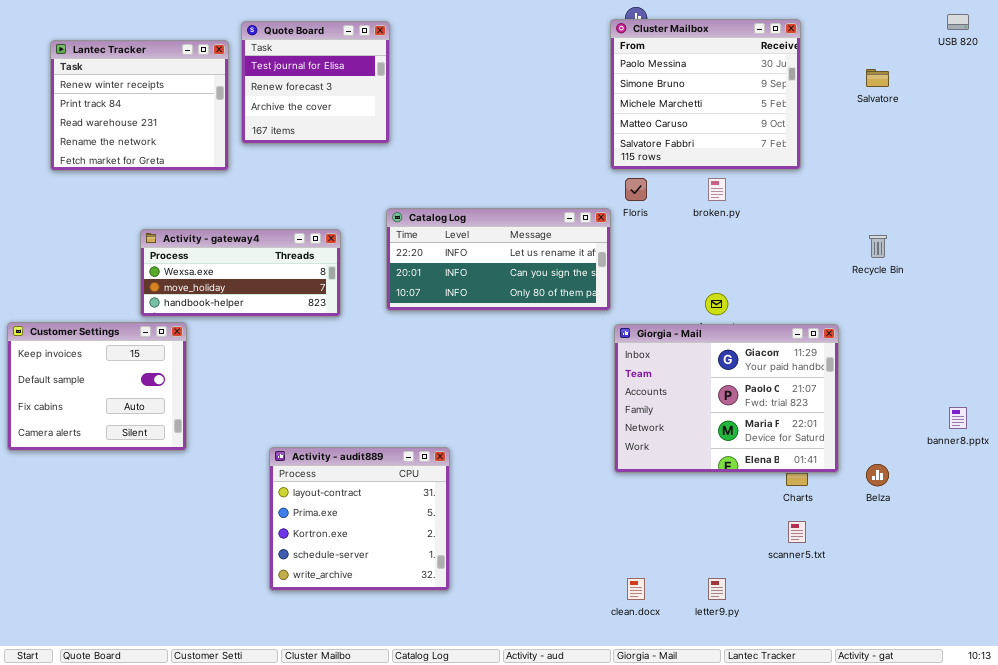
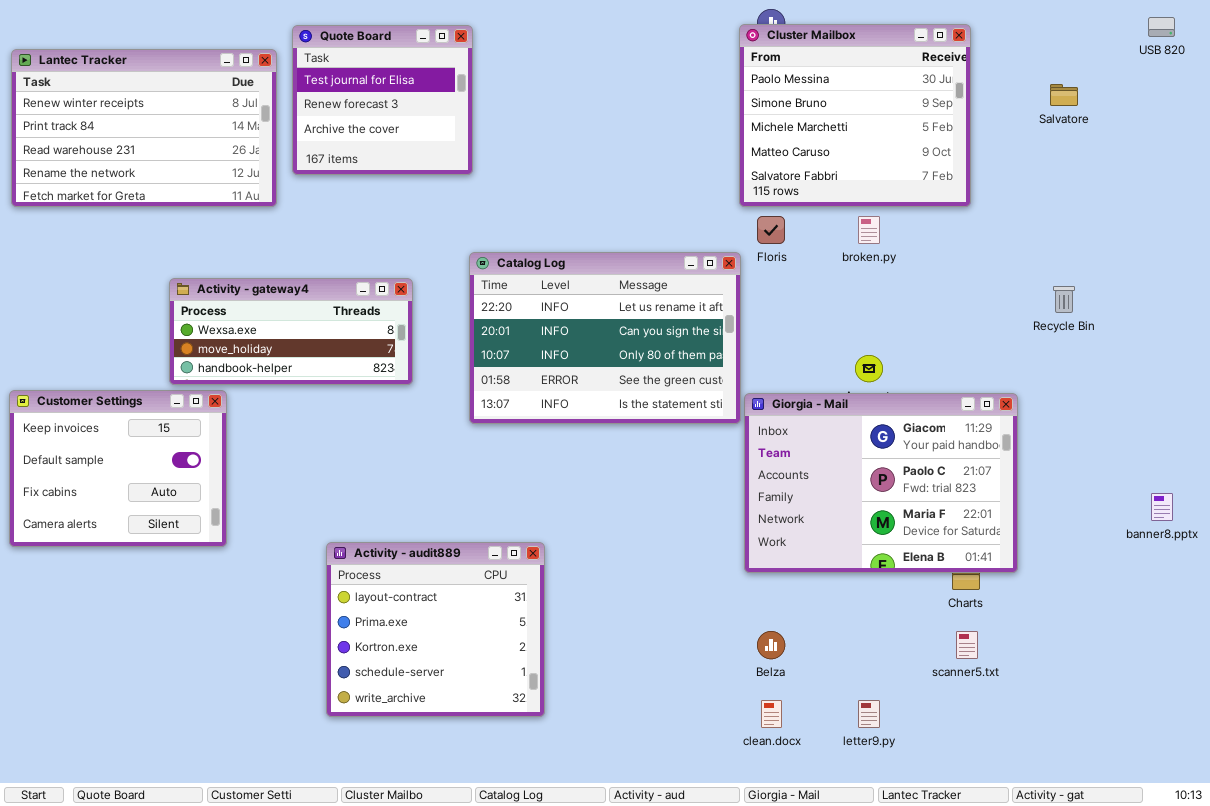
Lantec Tracker: [50,40,229,171] -> [11,49,277,207], resized
Catalog Log: [386,208,611,311] -> [469,252,741,424], resized
Belza: [866,464,889,486] -> [757,631,785,659], moved

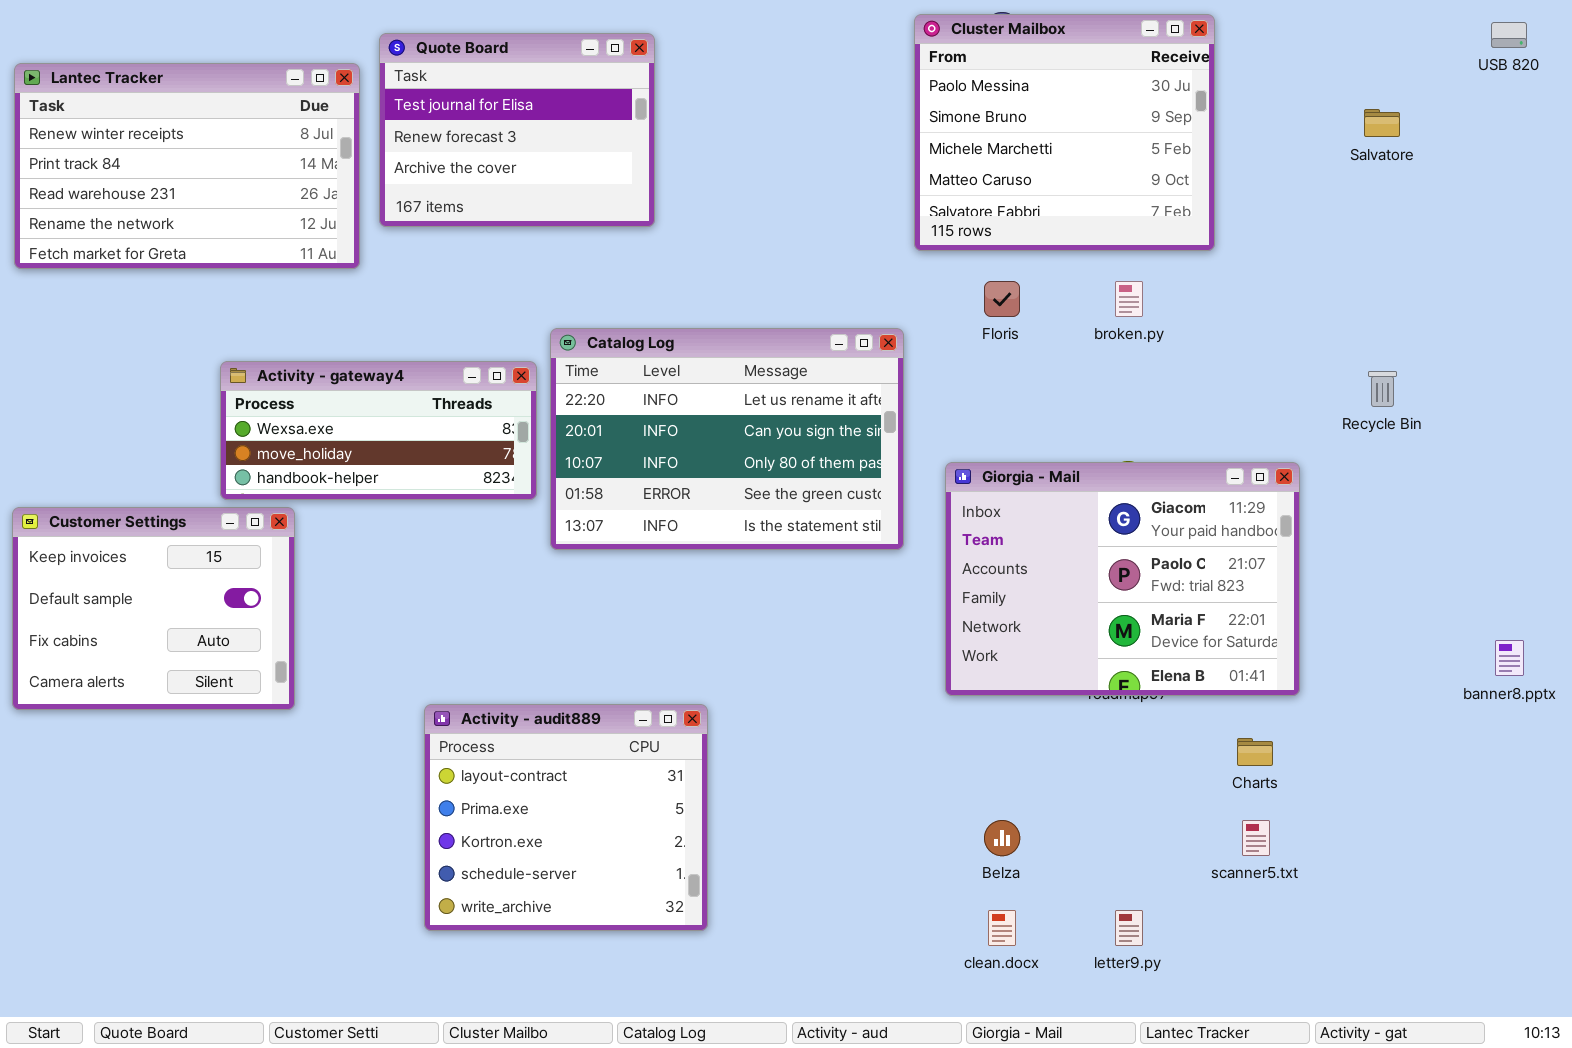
Cluster Mailbox: [739,24,971,207] -> [914,14,1215,251], moved
Quote Board: [292,25,473,175] -> [379,33,655,227], resized
Catalog Log: [469,252,741,424] -> [550,328,904,550], moved
Giorgia - Mail: [744,393,1018,573] -> [945,462,1300,696], moved

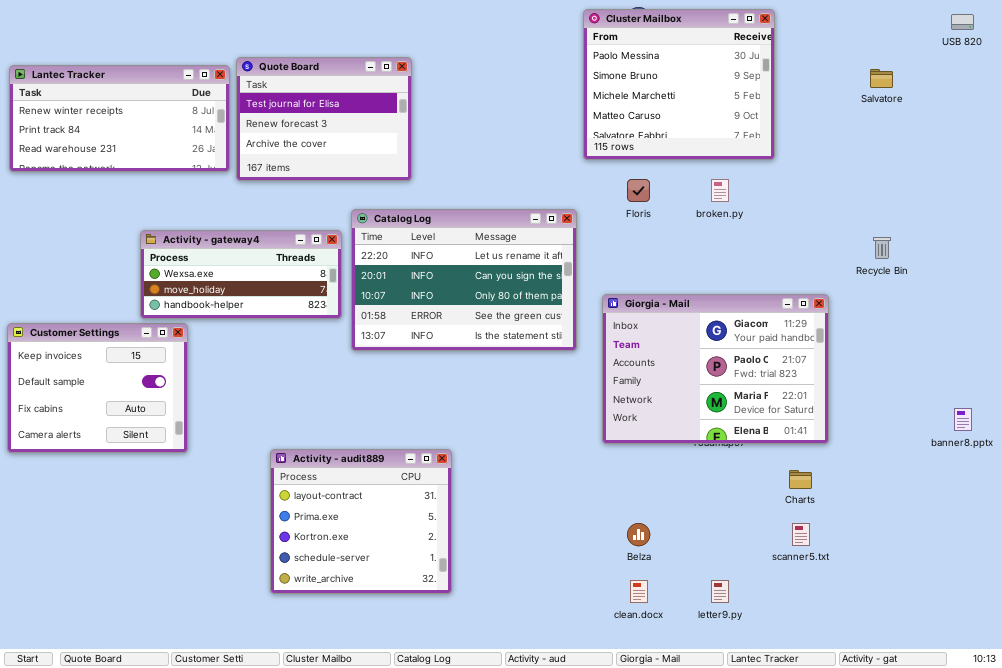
Quote Board: [379,33,655,227] -> [236,57,412,181], moved
Lantec Tracker: [14,63,360,269] -> [9,65,230,172], resized

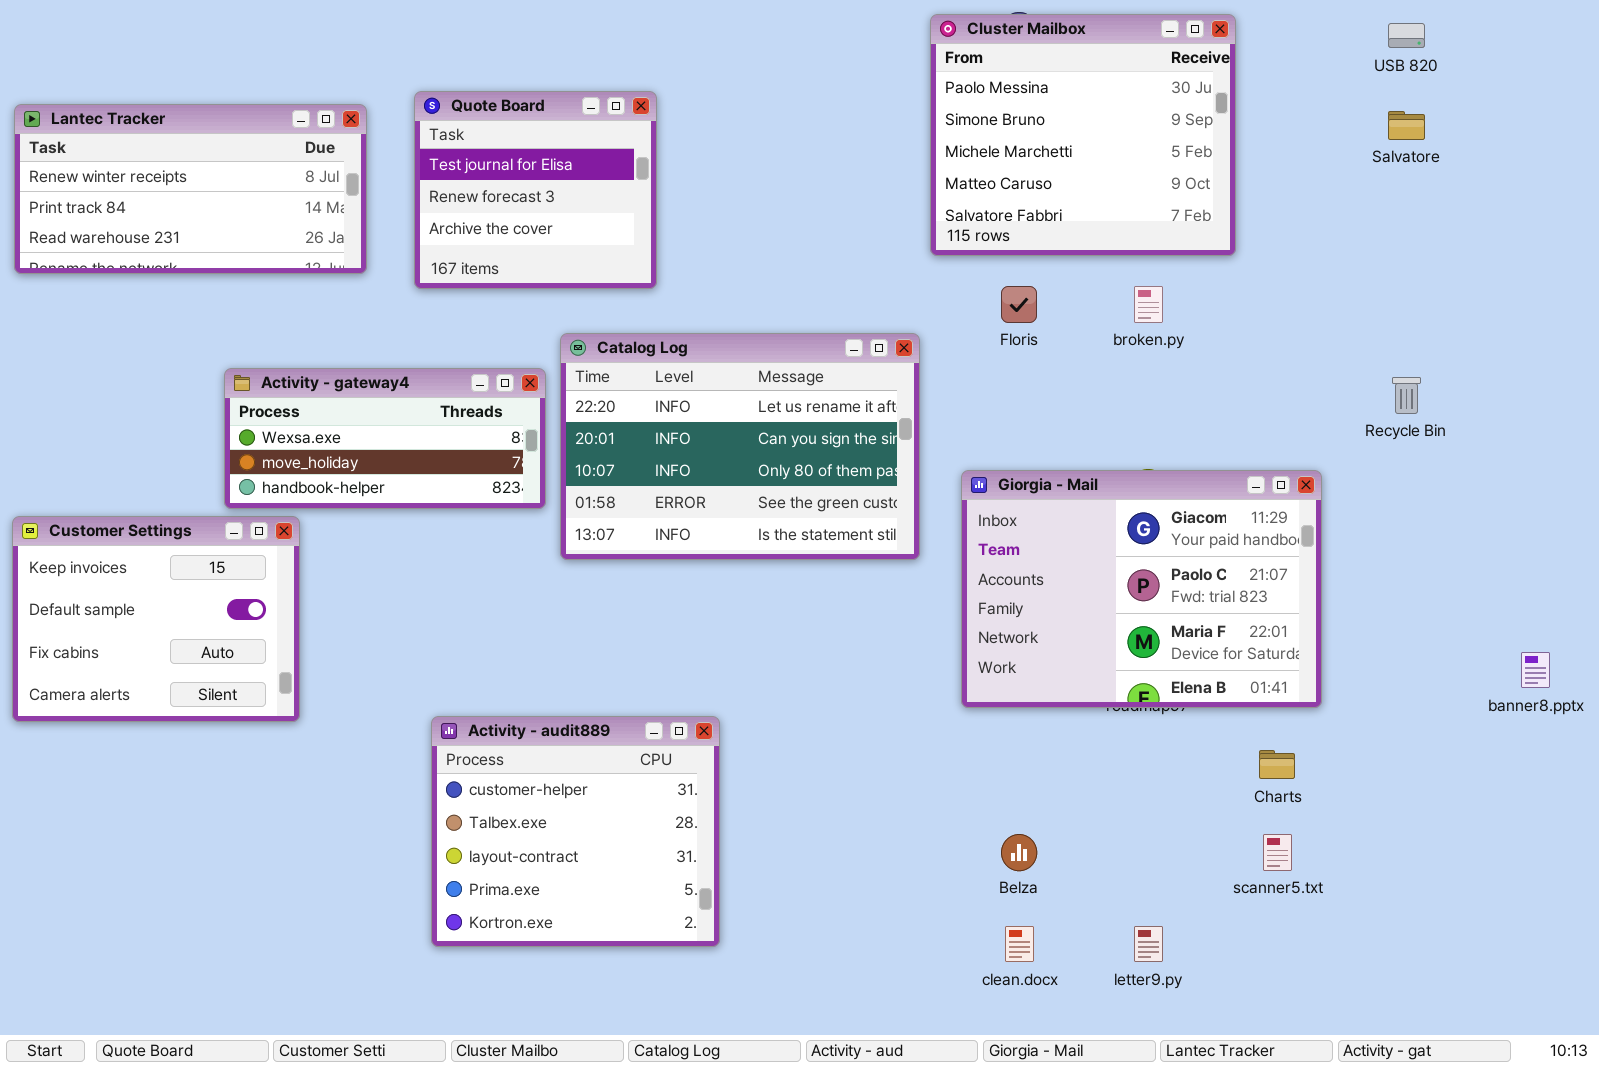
USB 820: [951,14,974,30] -> [1388,23,1425,48], moved
Quote Board: [236,57,412,181] -> [414,91,657,289], resized
Activity - audit889: [270,449,452,594] -> [431,716,720,947], scrolled up 2 rows

